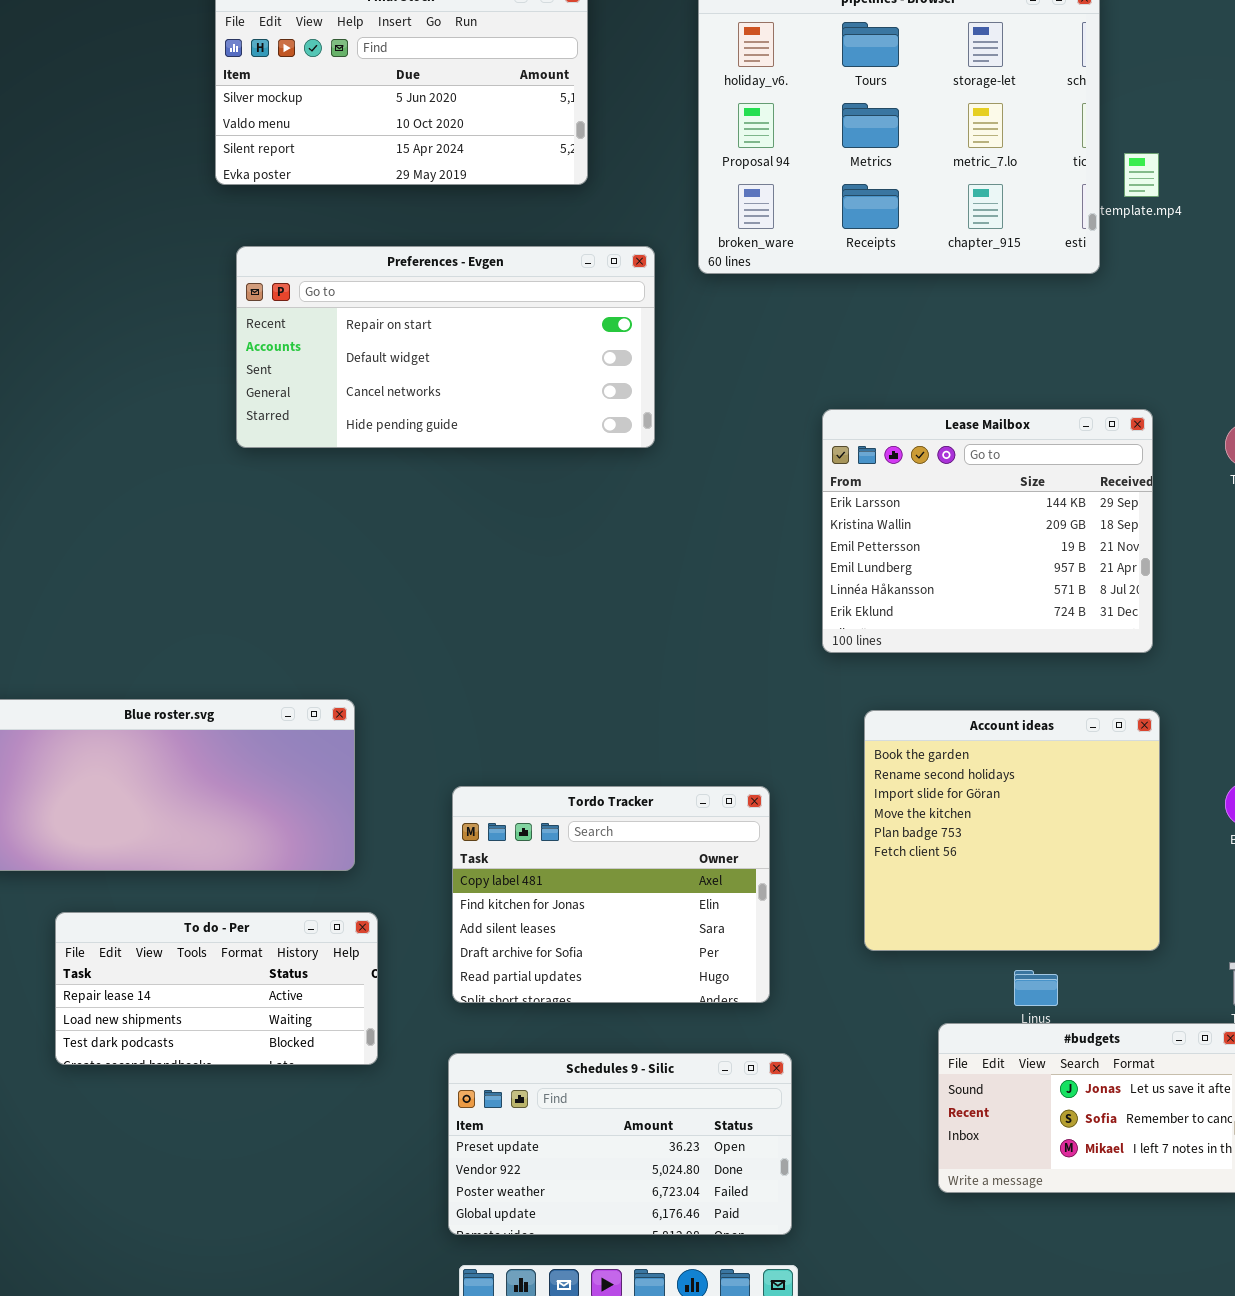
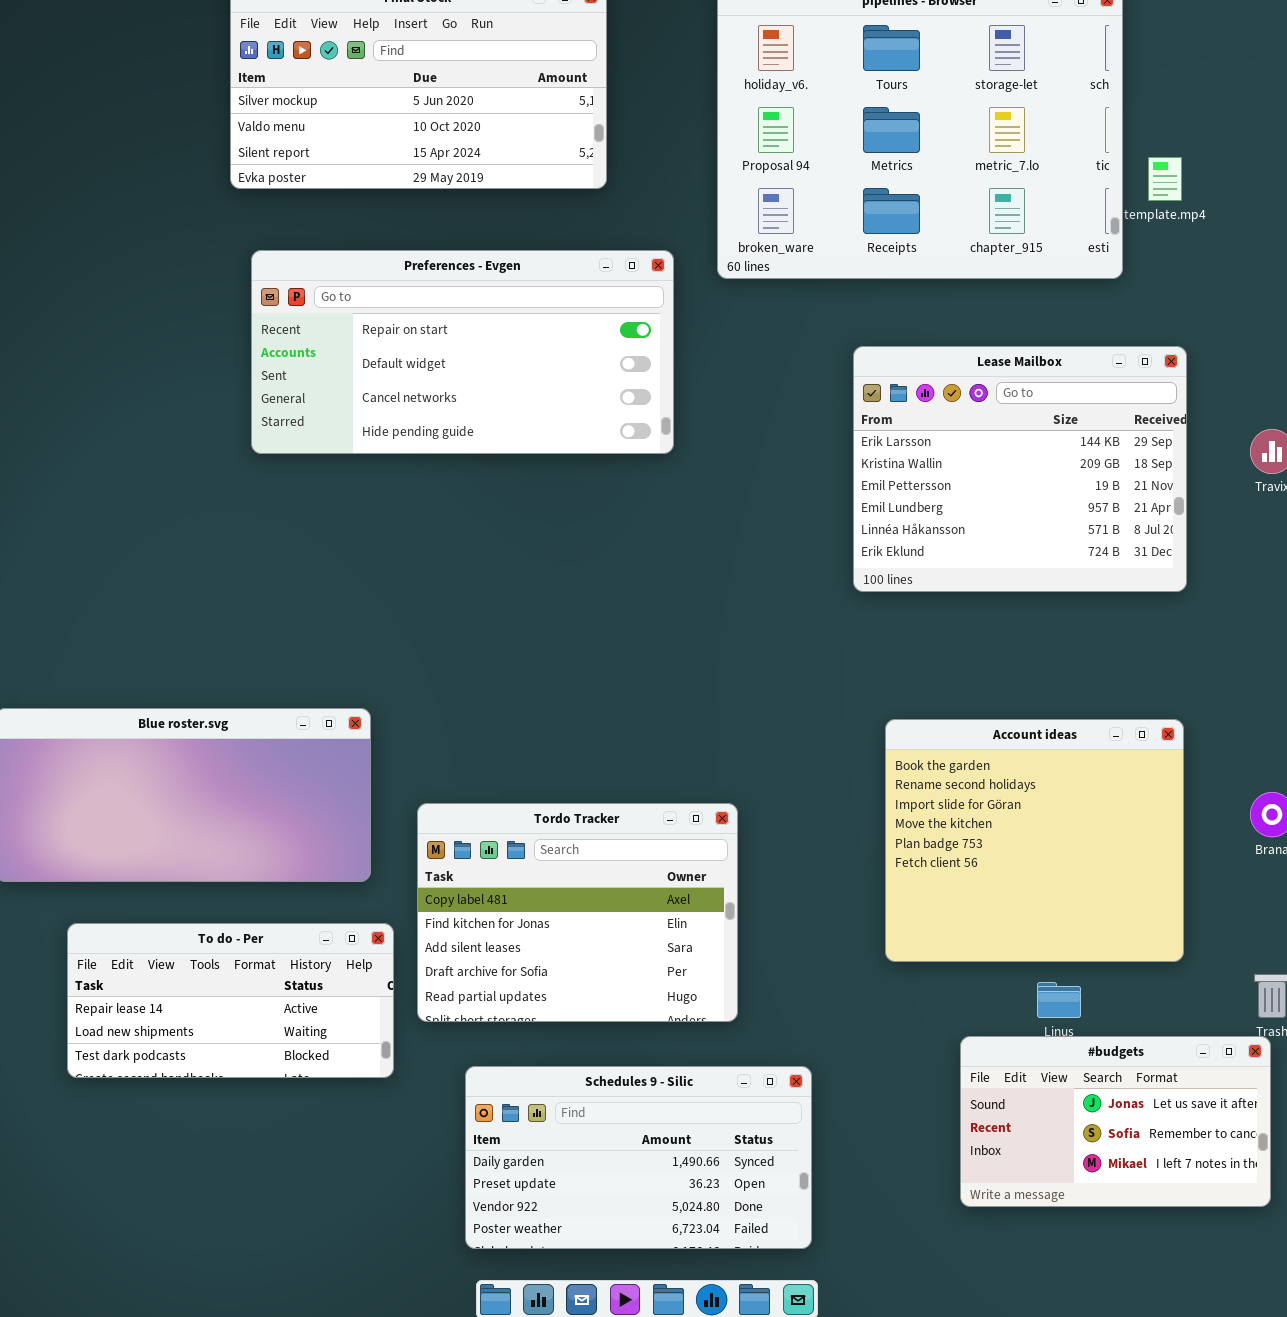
Lease Mailbox: [822,409,1153,653] -> [853,346,1187,592], moved
Tordo Tracker: [452,786,770,1003] -> [417,803,738,1022], moved
Schedules 9 - Silic: [448,1053,792,1235] -> [465,1066,812,1249], scrolled up 1 row

